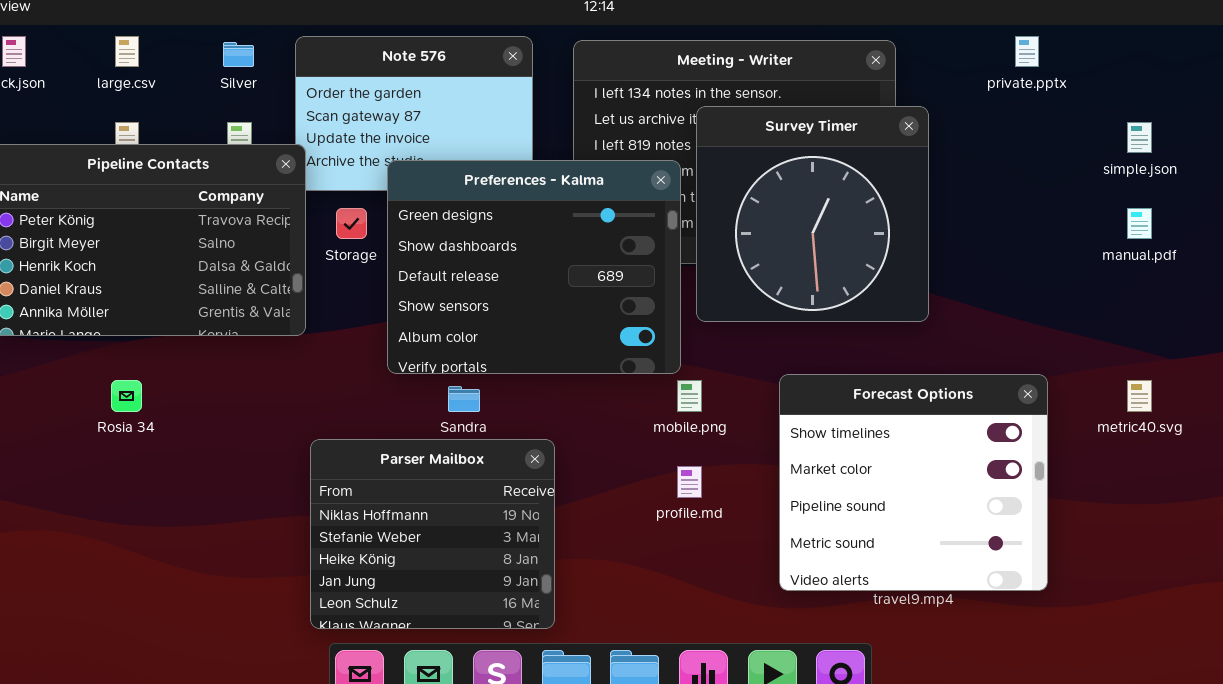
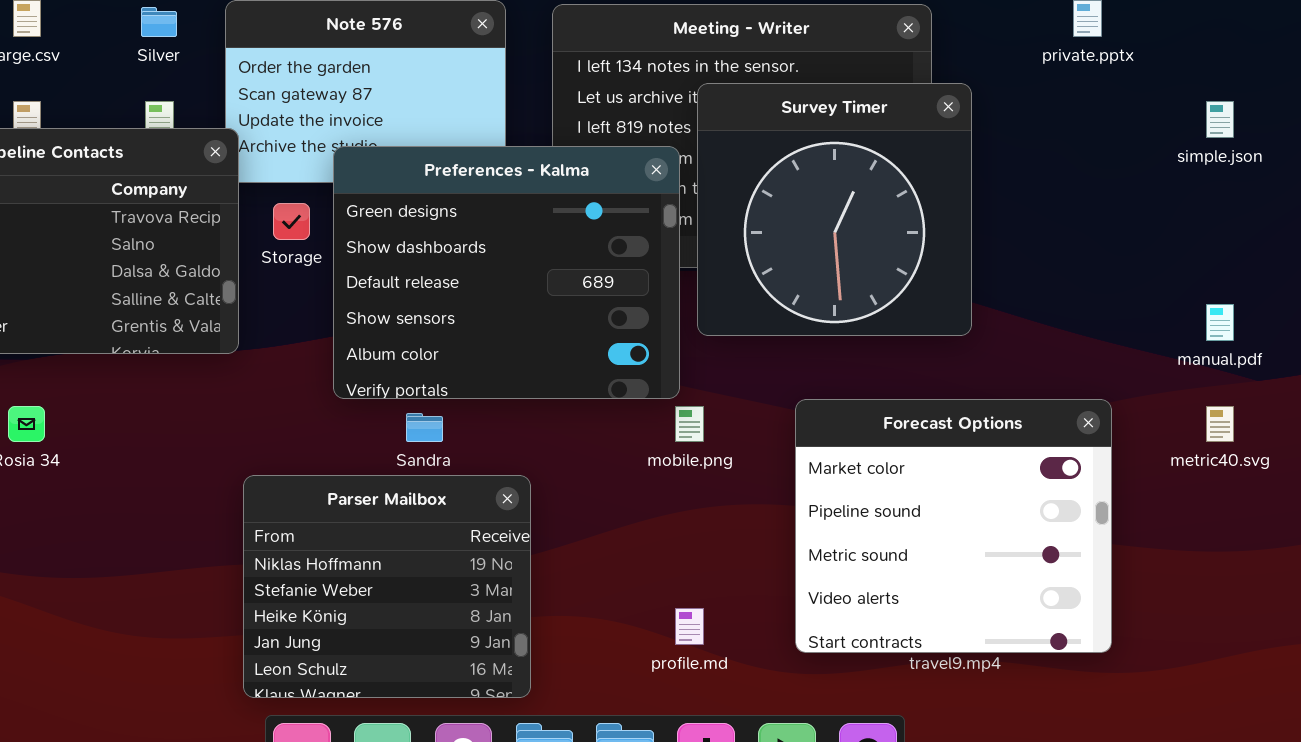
manual.pdf: [1127,208,1152,239] -> [1206,304,1234,341], moved
Forecast Options: [779,374,1048,591] -> [795,399,1112,653], scrolled down 1 row
profile.md: [677,466,702,498] -> [675,608,704,645], moved

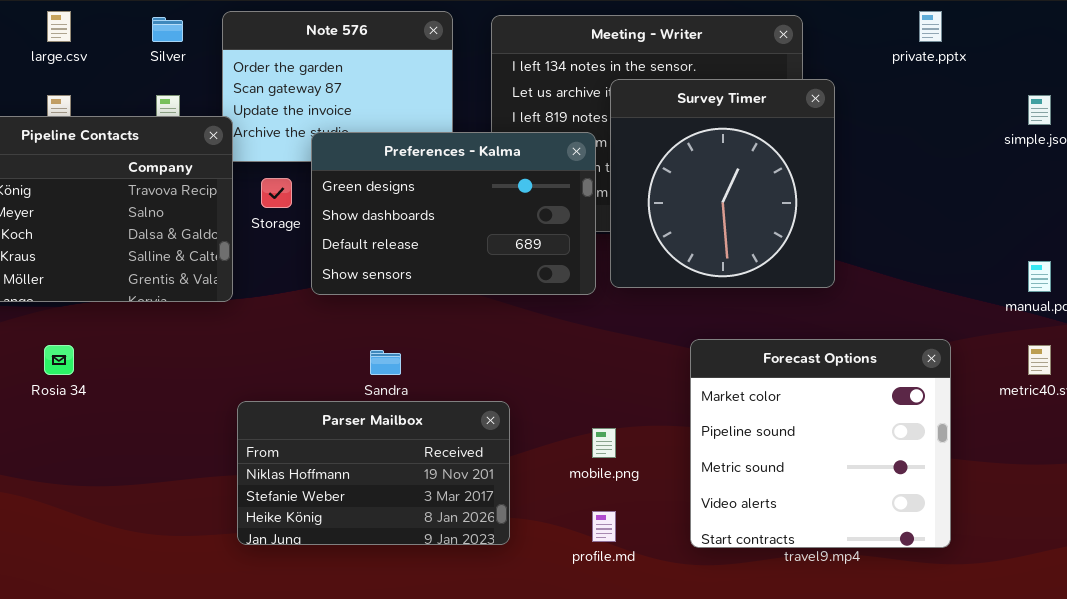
Preferences - Kalma: [333,146,680,399] -> [311,132,596,295], resized
mobile.png: [675,406,704,442] -> [592,428,616,458], moved
Parser Mailbox: [243,475,531,698] -> [237,401,510,545], resized

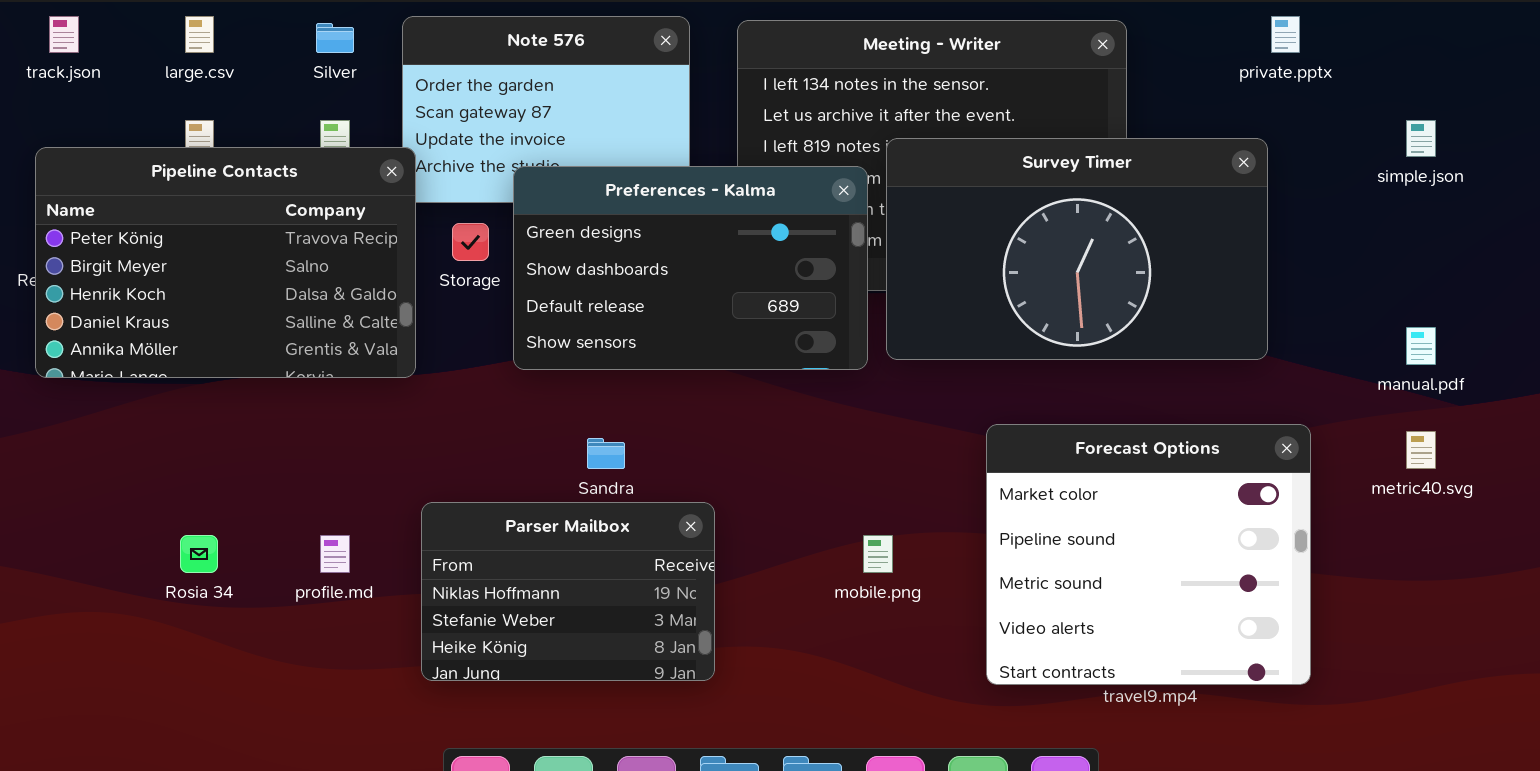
Survey Timer: [610,79,835,288] -> [886,138,1268,360], resized
Rosia 34: [44,345,74,375] -> [180,535,218,573], moved
Parser Mailbox: [237,401,510,545] -> [421,502,715,681], resized
profile.md: [592,511,616,542] -> [320,535,350,573], moved

